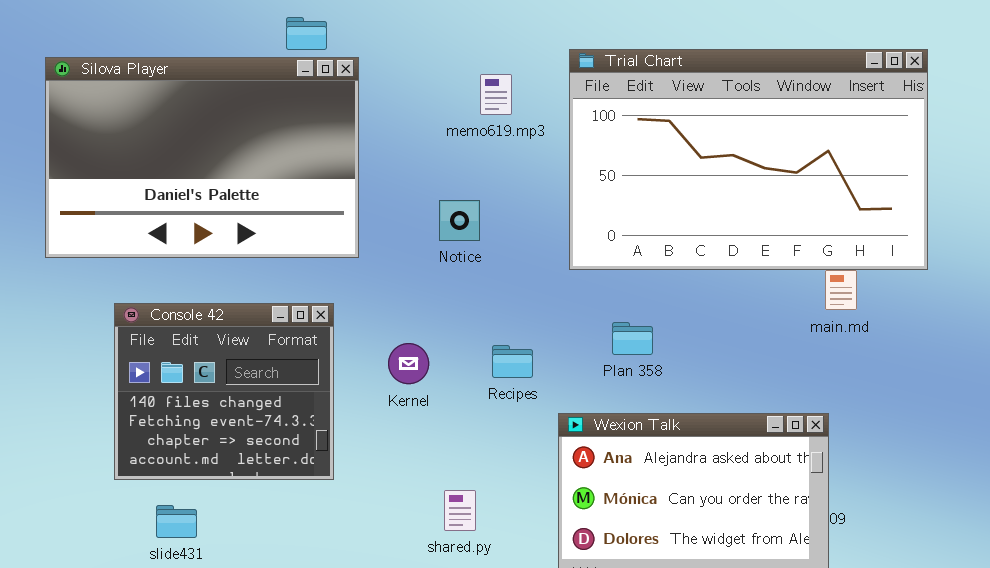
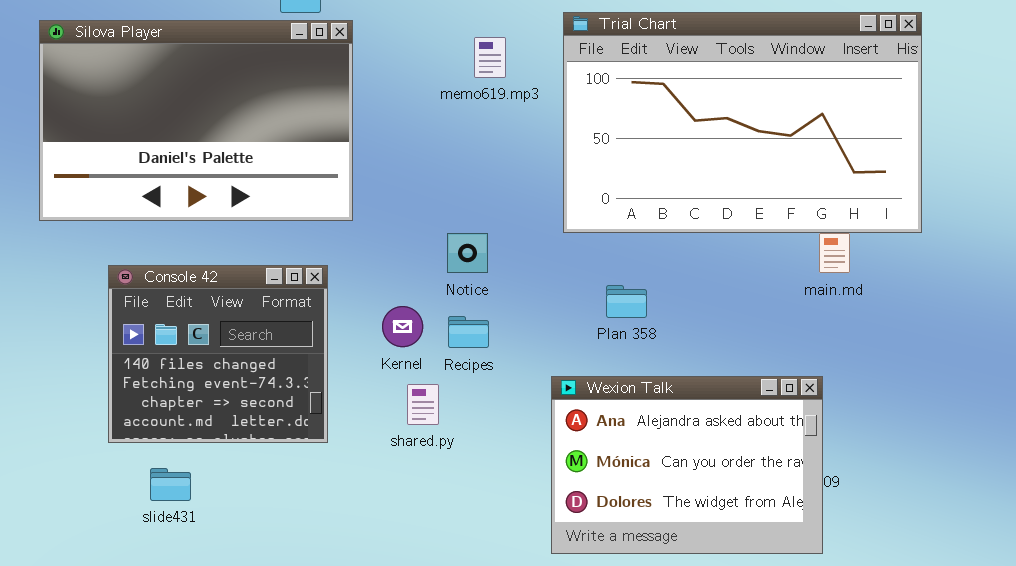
Notice: [439,200,480,241] -> [447,233,488,273], moved
Recipes: [492,345,533,378] -> [448,316,489,348], moved
shared.py: [444,490,476,531] -> [407,384,439,425], moved

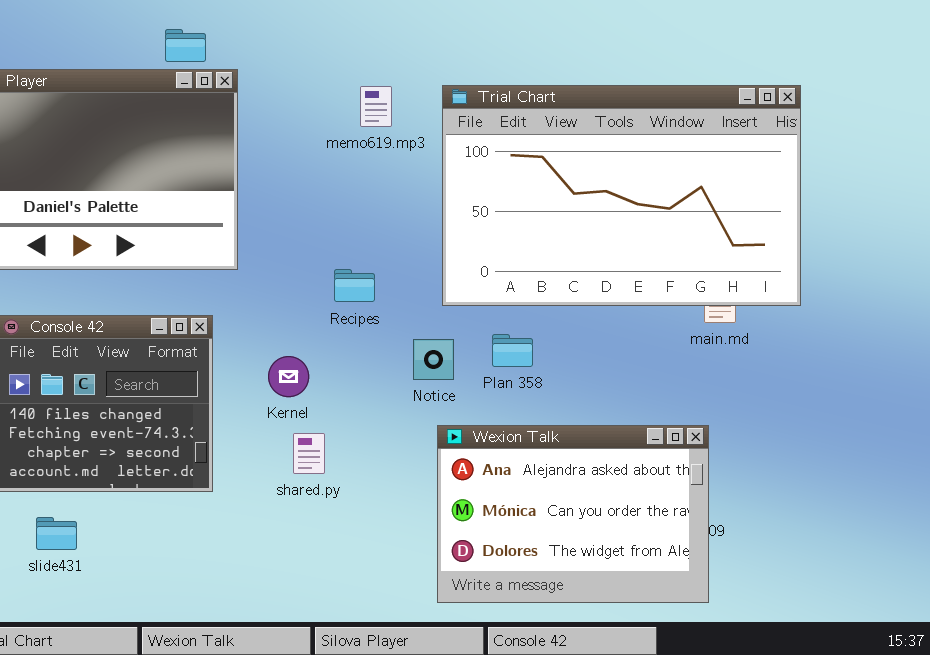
Trial Chart: [563,12,922,233] -> [442,85,801,306], moved
Notice: [447,233,488,273] -> [413,339,454,380], moved
Recipes: [448,316,489,348] -> [334,269,375,302], moved

